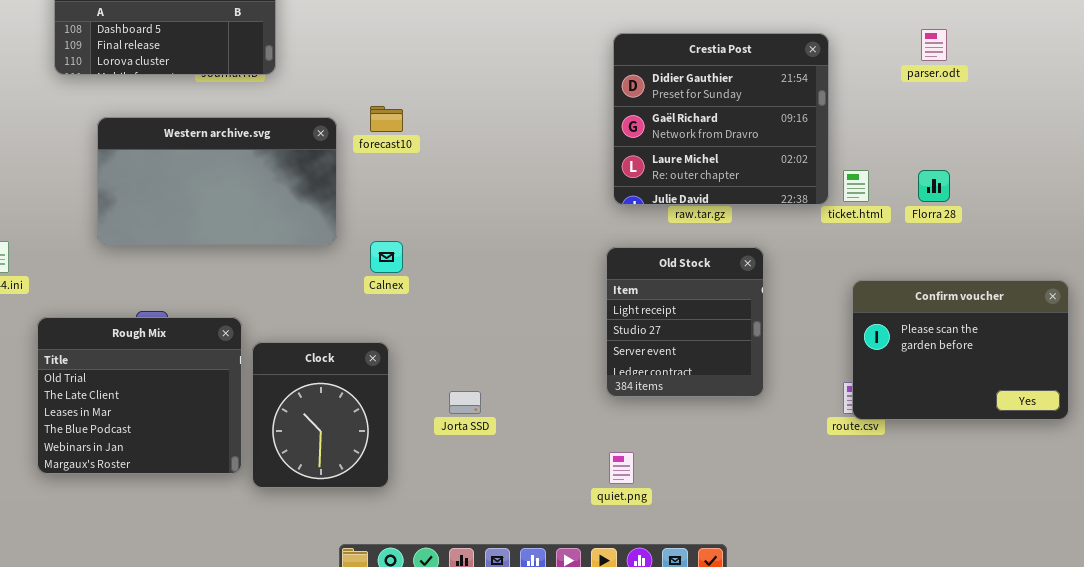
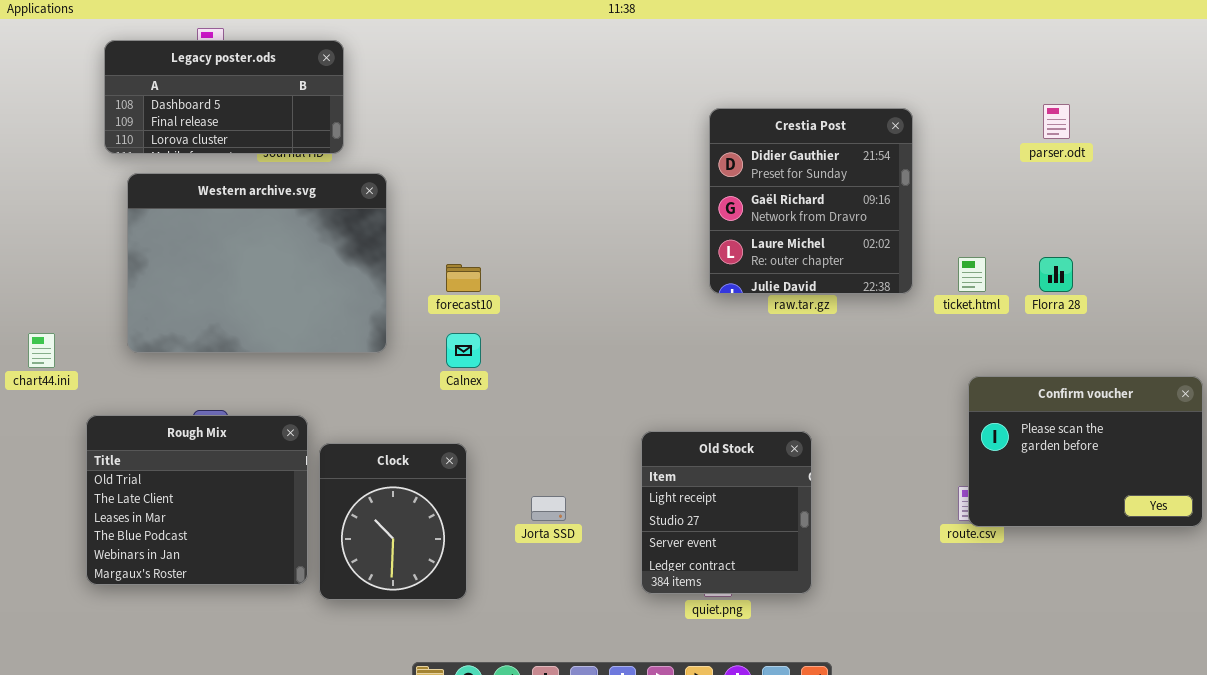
Crestia Post: [613,33,829,205] -> [709,108,913,294], resized
forecast10: [370,106,403,132] -> [446,264,481,292], moved
Western archive.svg: [97,117,337,245] -> [127,173,387,353], moved, resized
Old Stock: [606,247,764,397] -> [641,431,812,594], moved

